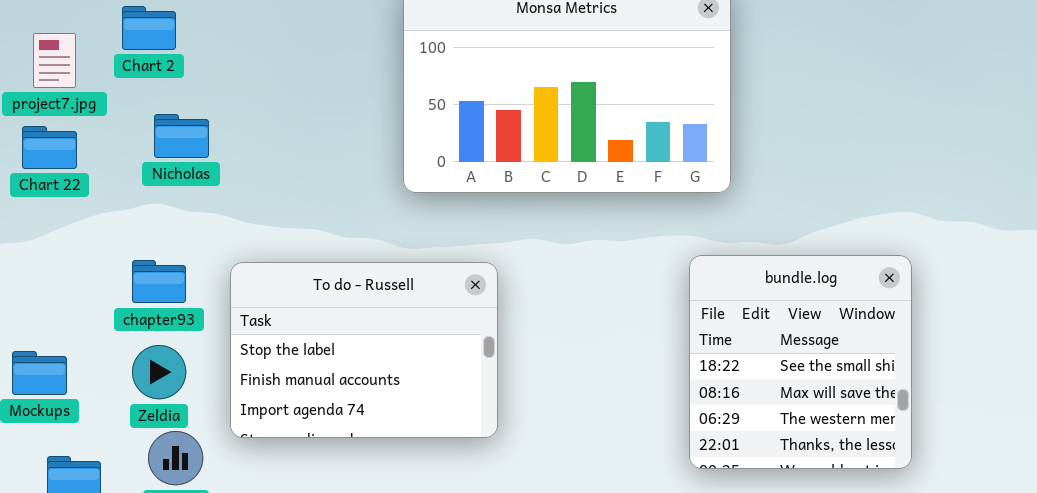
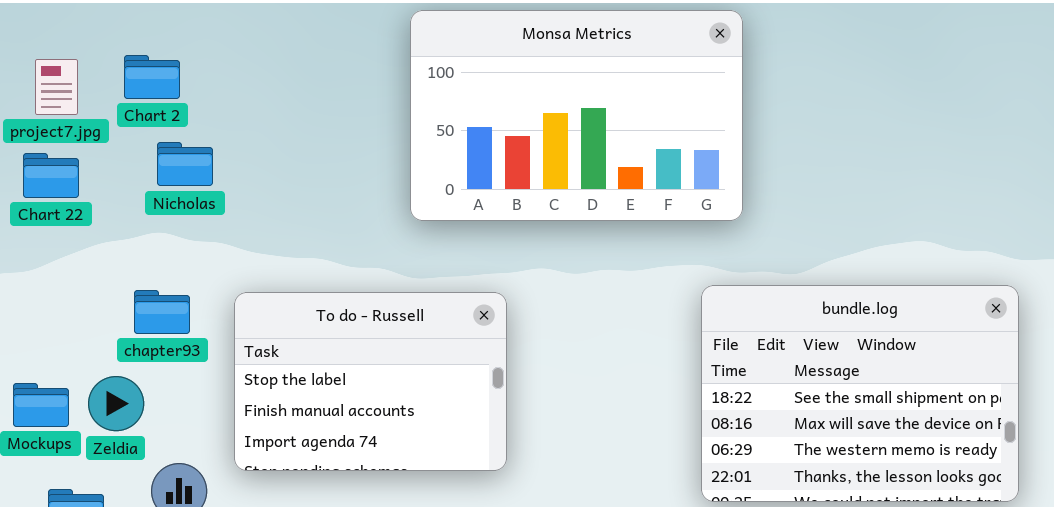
Chart 2: [122,6,176,50] -> [124,55,180,99], moved
bundle.log: [689,255,912,469] -> [701,285,1019,502], resized
Zeldia: [132,345,186,399] -> [88,376,144,431], moved

